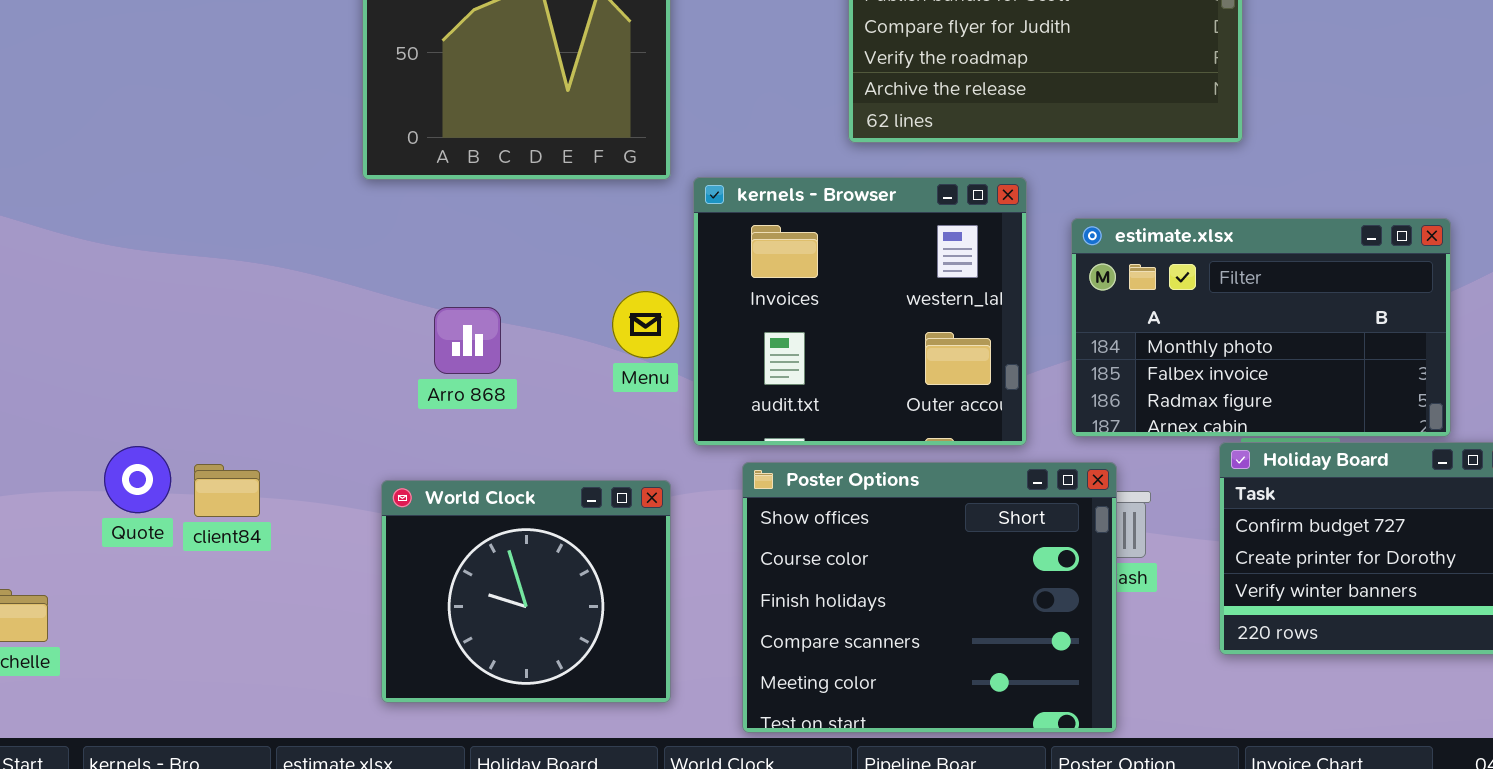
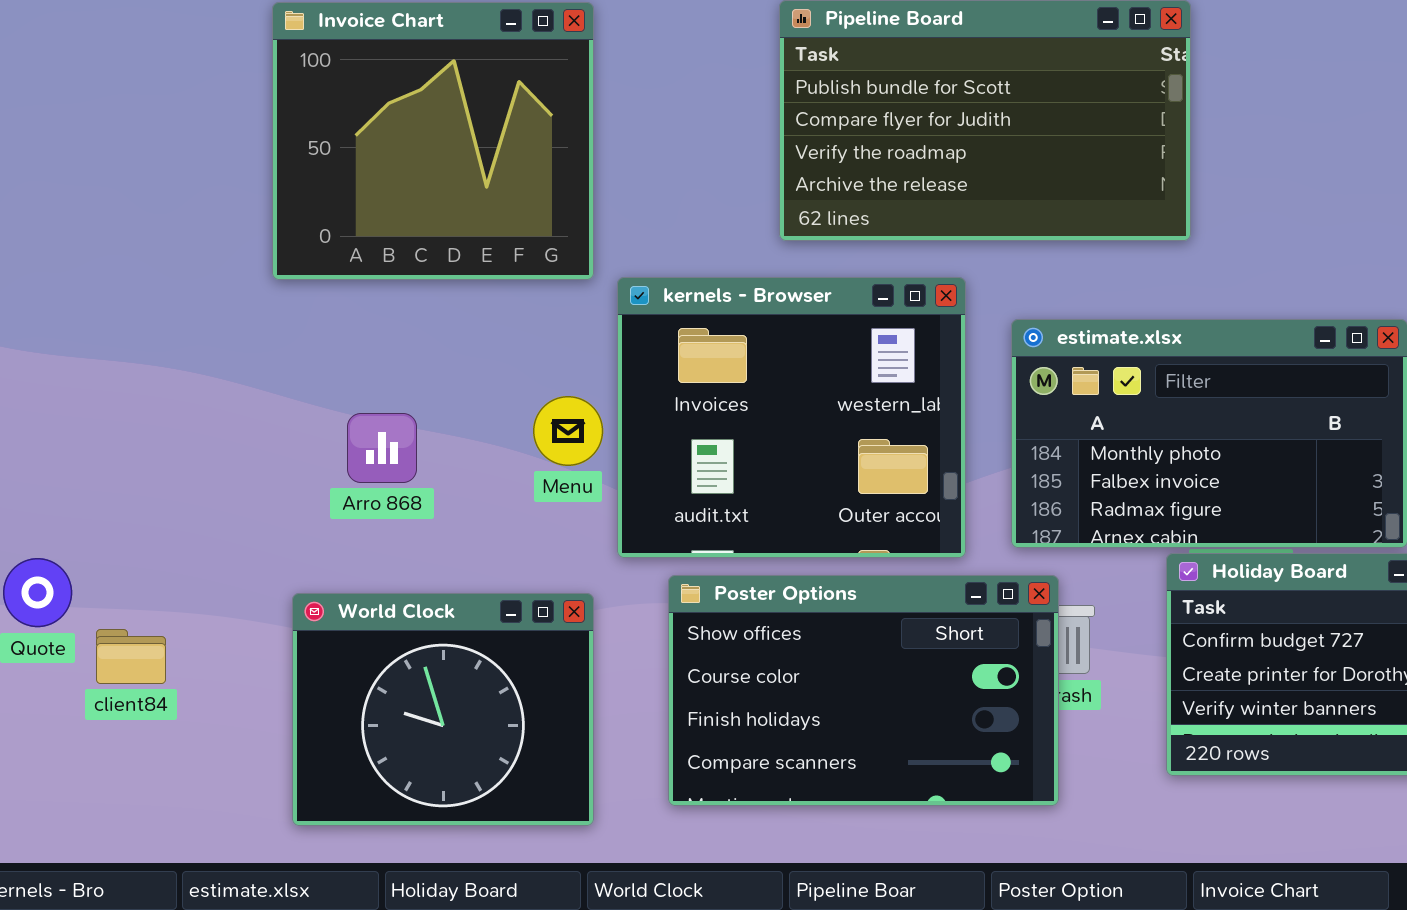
Poster Options: [742,462,1117,733] -> [668,575,1059,806], resized
client84: [194,464,260,517] -> [96,629,166,684], moved

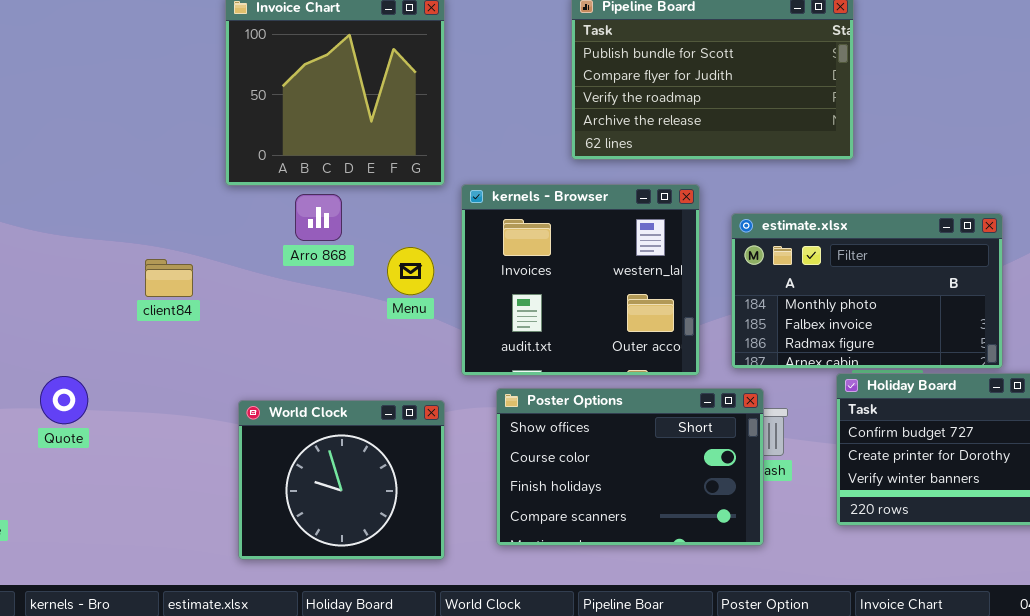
Menu: [533,396,603,466] -> [387,247,434,295], moved
Arro 868: [347,413,417,483] -> [295,194,342,241], moved
client84: [96,629,166,684] -> [145,259,193,297], moved

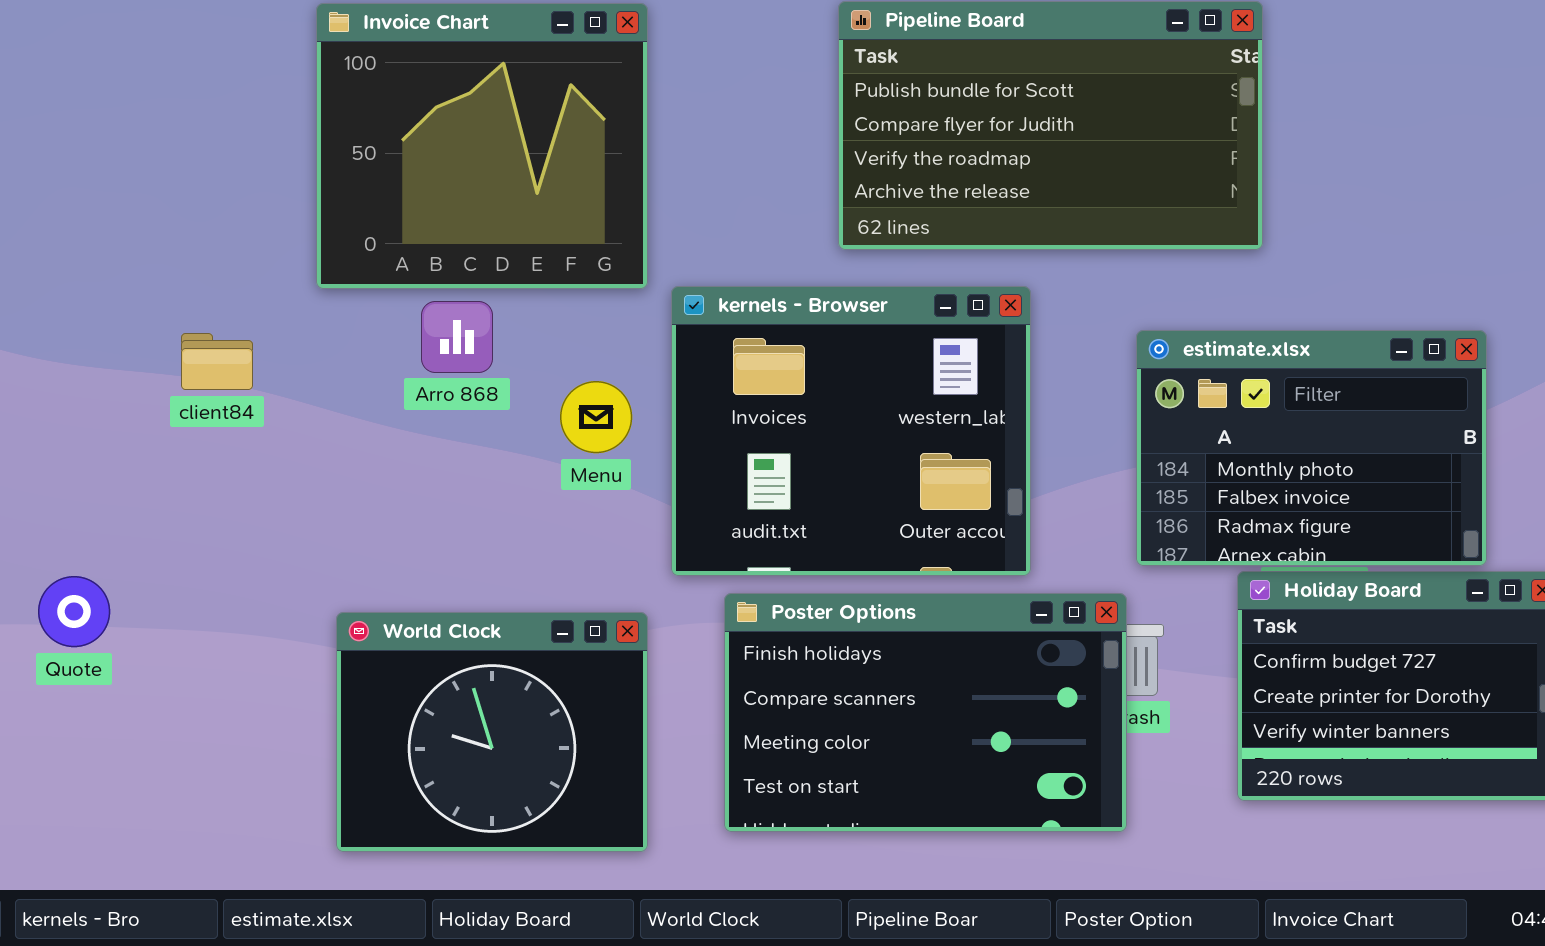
estimate.xlsx: [731,213,1003,369] -> [1136,330,1487,566], resized
client84: [145,259,193,297] -> [181,333,253,390], moved
Poster Options: [496,388,764,546] -> [724,593,1127,832], scrolled down 2 rows

